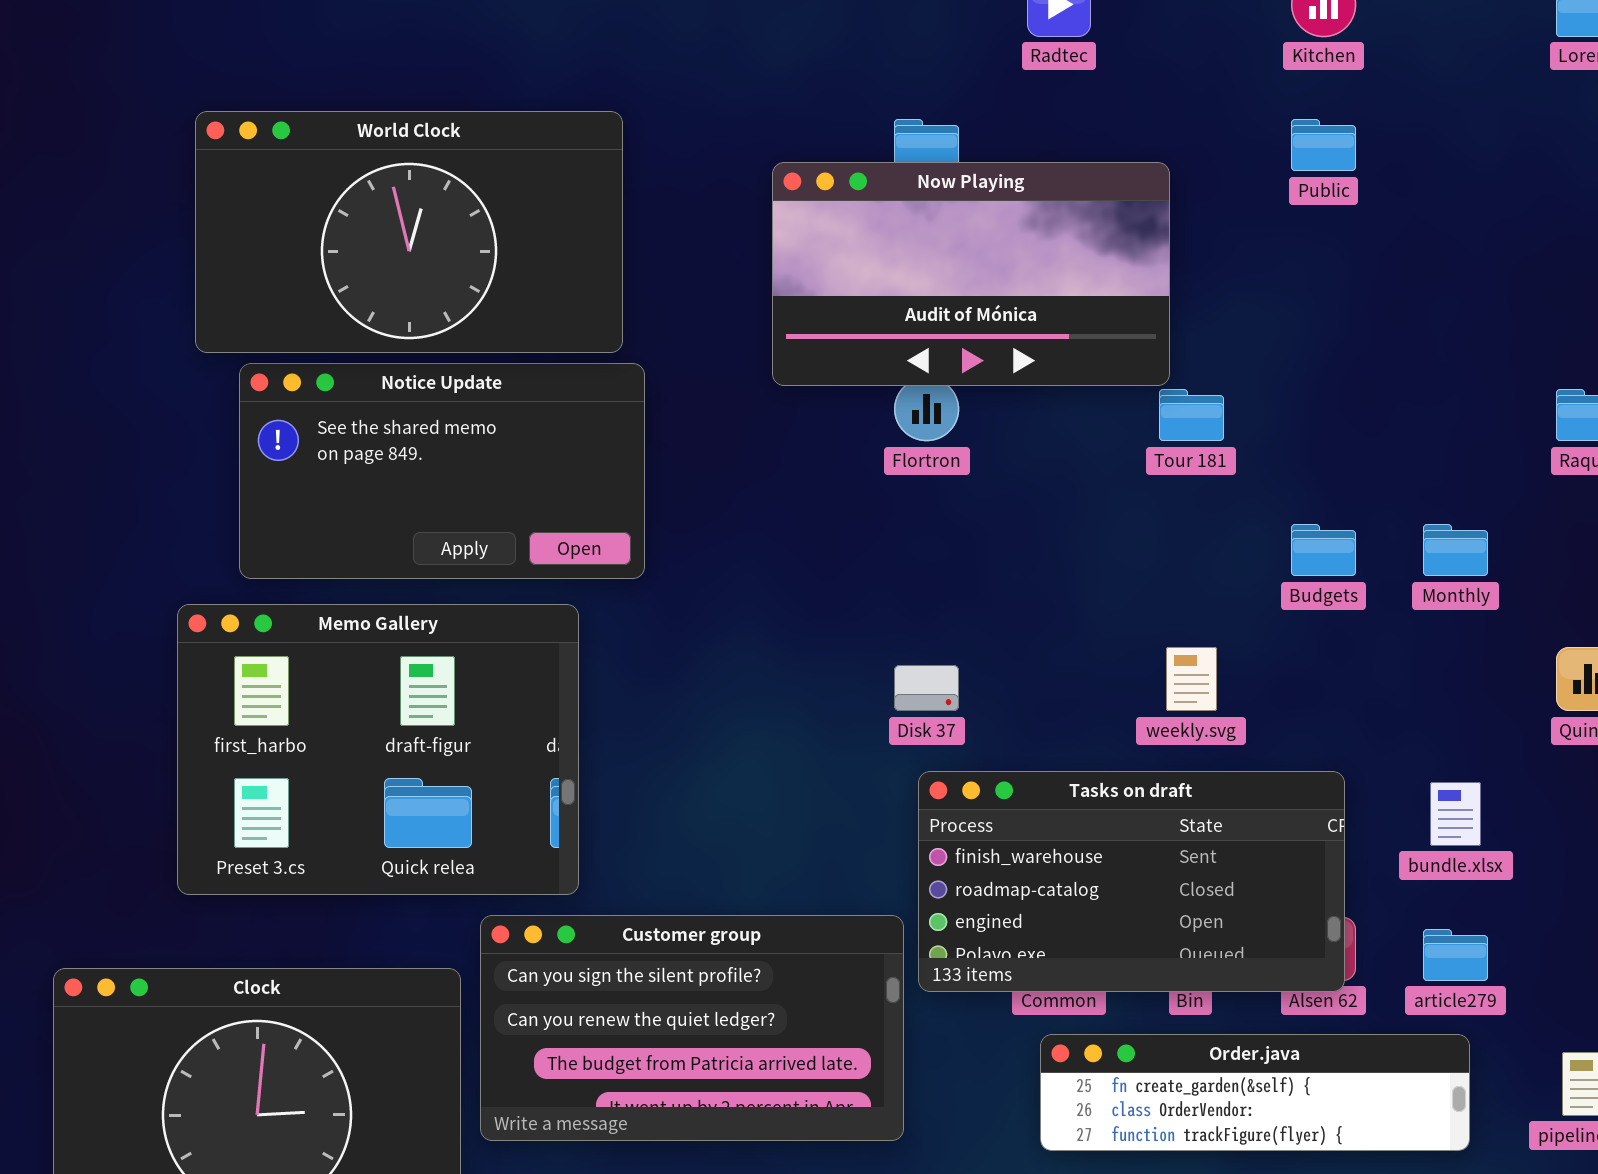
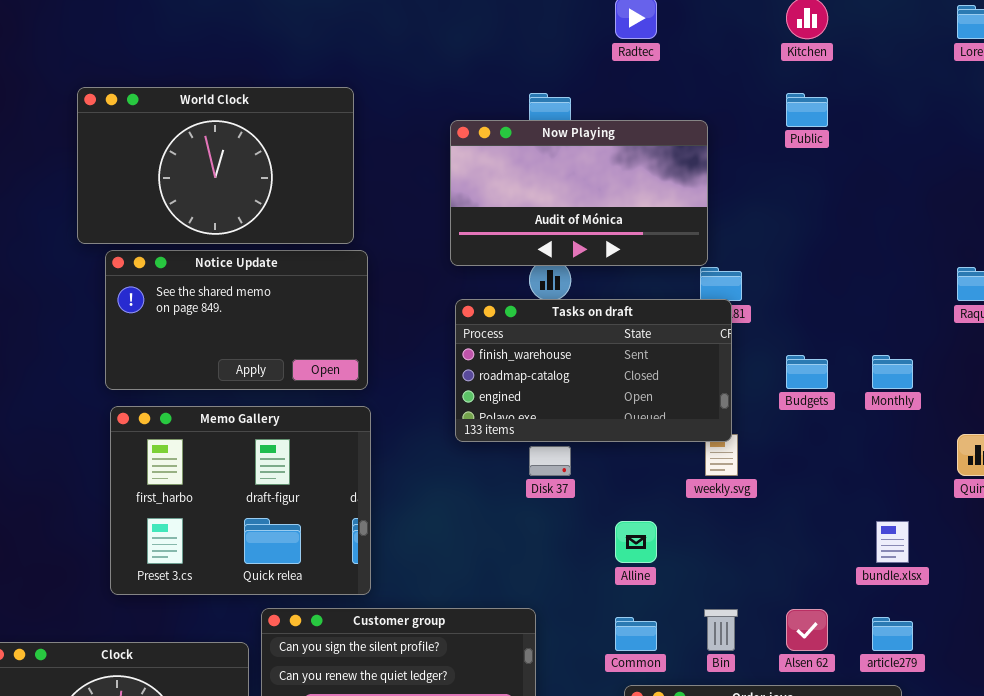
Memo Gallery: [177,604,579,895] -> [110,406,371,595], moved
Tasks on draft: [918,771,1345,992] -> [455,299,732,442], moved

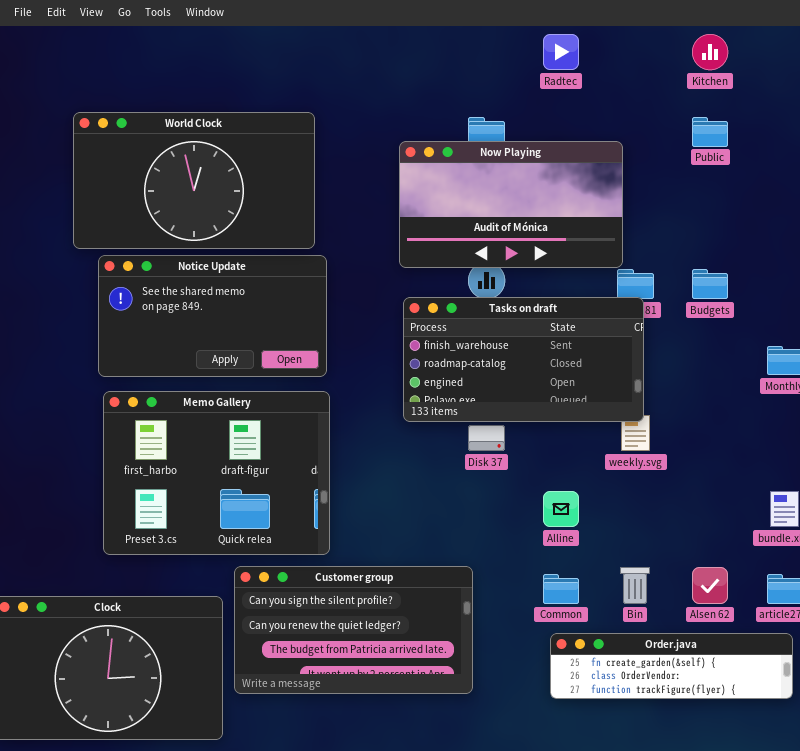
Budgets: [786,355,828,389] -> [692,269,728,299], moved

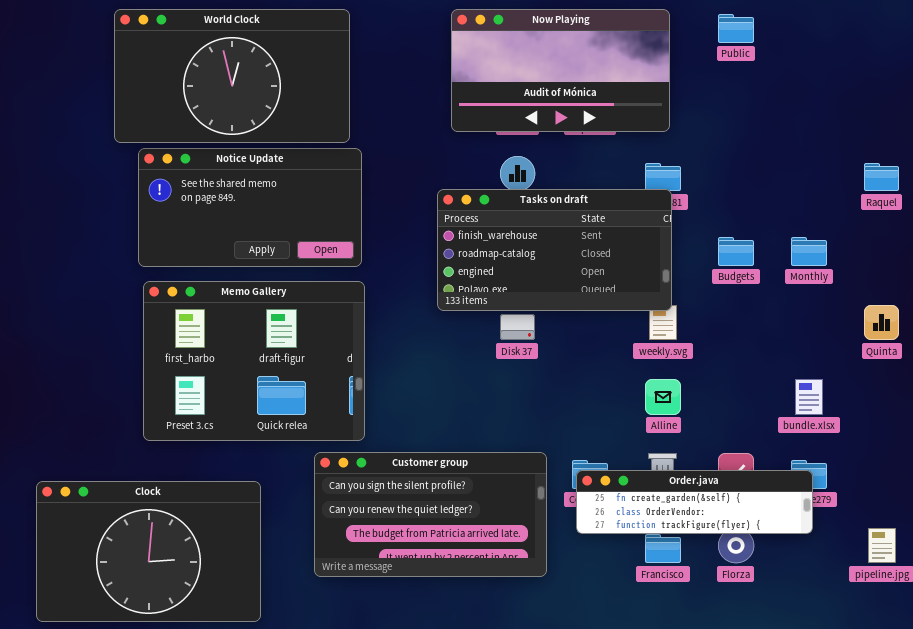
Now Playing: [399,141,623,268] -> [451,9,670,132], moved
Budgets: [692,269,728,299] -> [718,237,754,266], moved
Alline: [543,491,579,527] -> [645,379,681,415], moved
Customer group: [234,566,473,694] -> [314,452,547,577], moved
Order.java: [550,633,793,699] -> [576,470,813,534], moved

